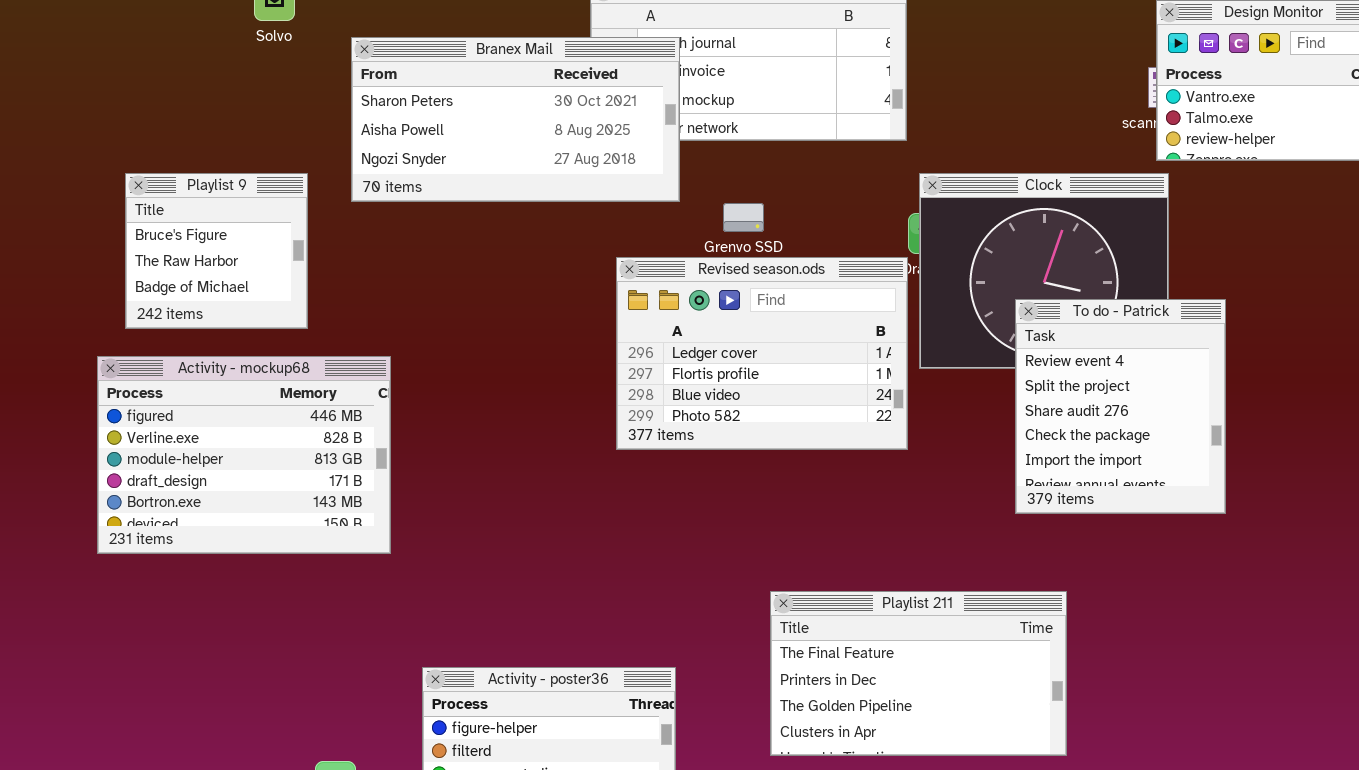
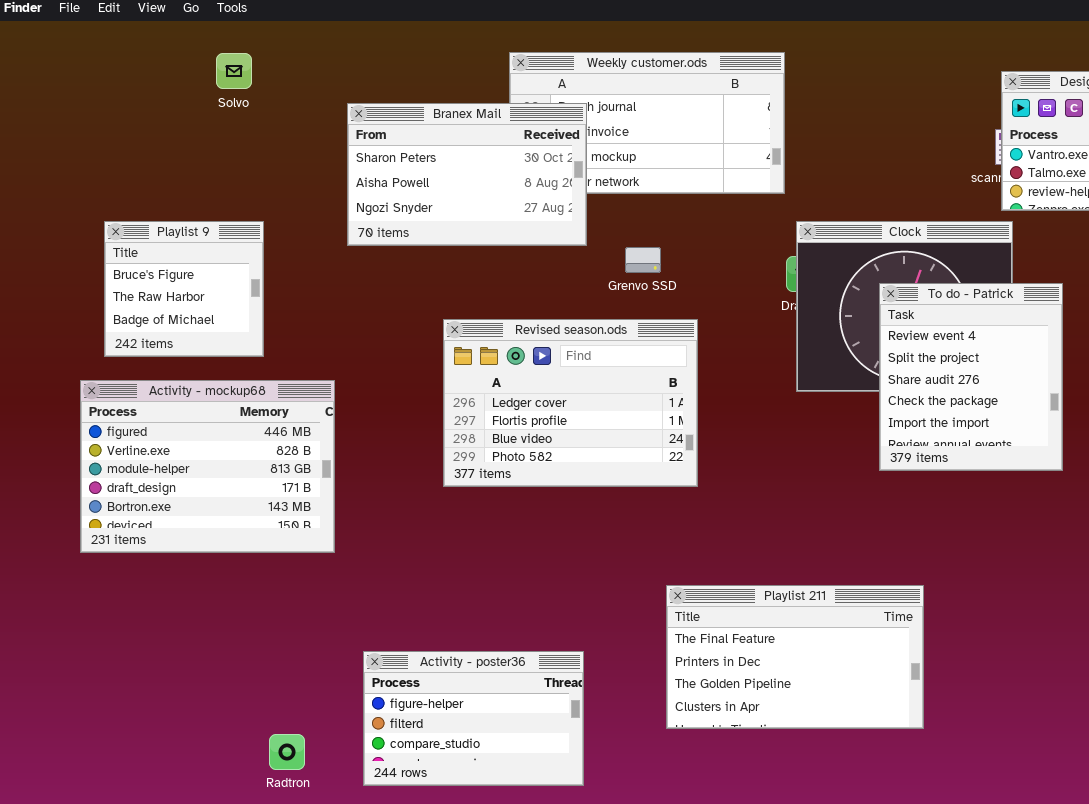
Branex Mail: [351,37,680,202] -> [347,103,587,246], resized
Revised season.ods: [616,257,908,450] -> [443,319,698,487], moved
To do - Patrick: [1015,299,1226,514] -> [879,283,1063,471], moved

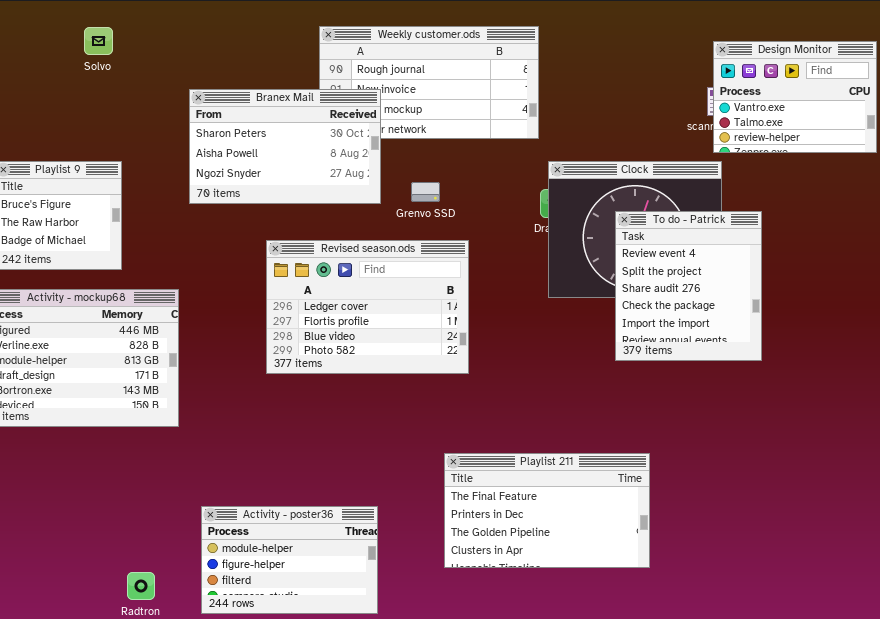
Branex Mail: [347,103,587,246] -> [189,89,381,204], moved
Activity - poster36: [363,651,584,786] -> [201,506,378,614], scrolled up 1 row

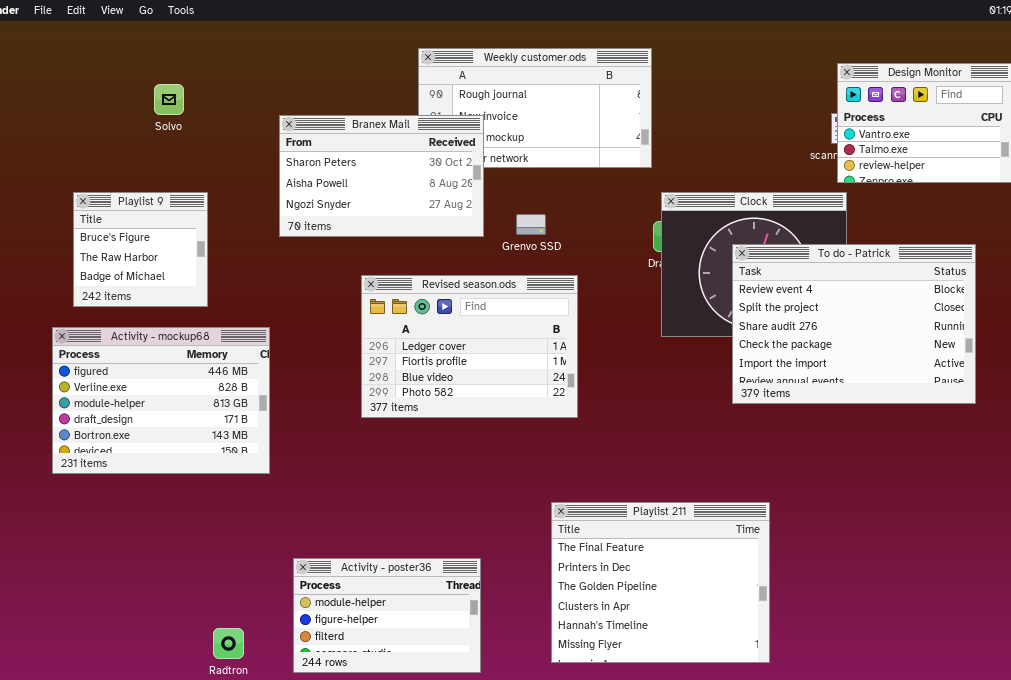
Solvo: [84,27,113,55] -> [154,84,184,115], moved
To do - Patrick: [615,211,762,361] -> [732,244,976,404], resized
Playlist 211: [444,453,650,568] -> [551,502,770,663], resized

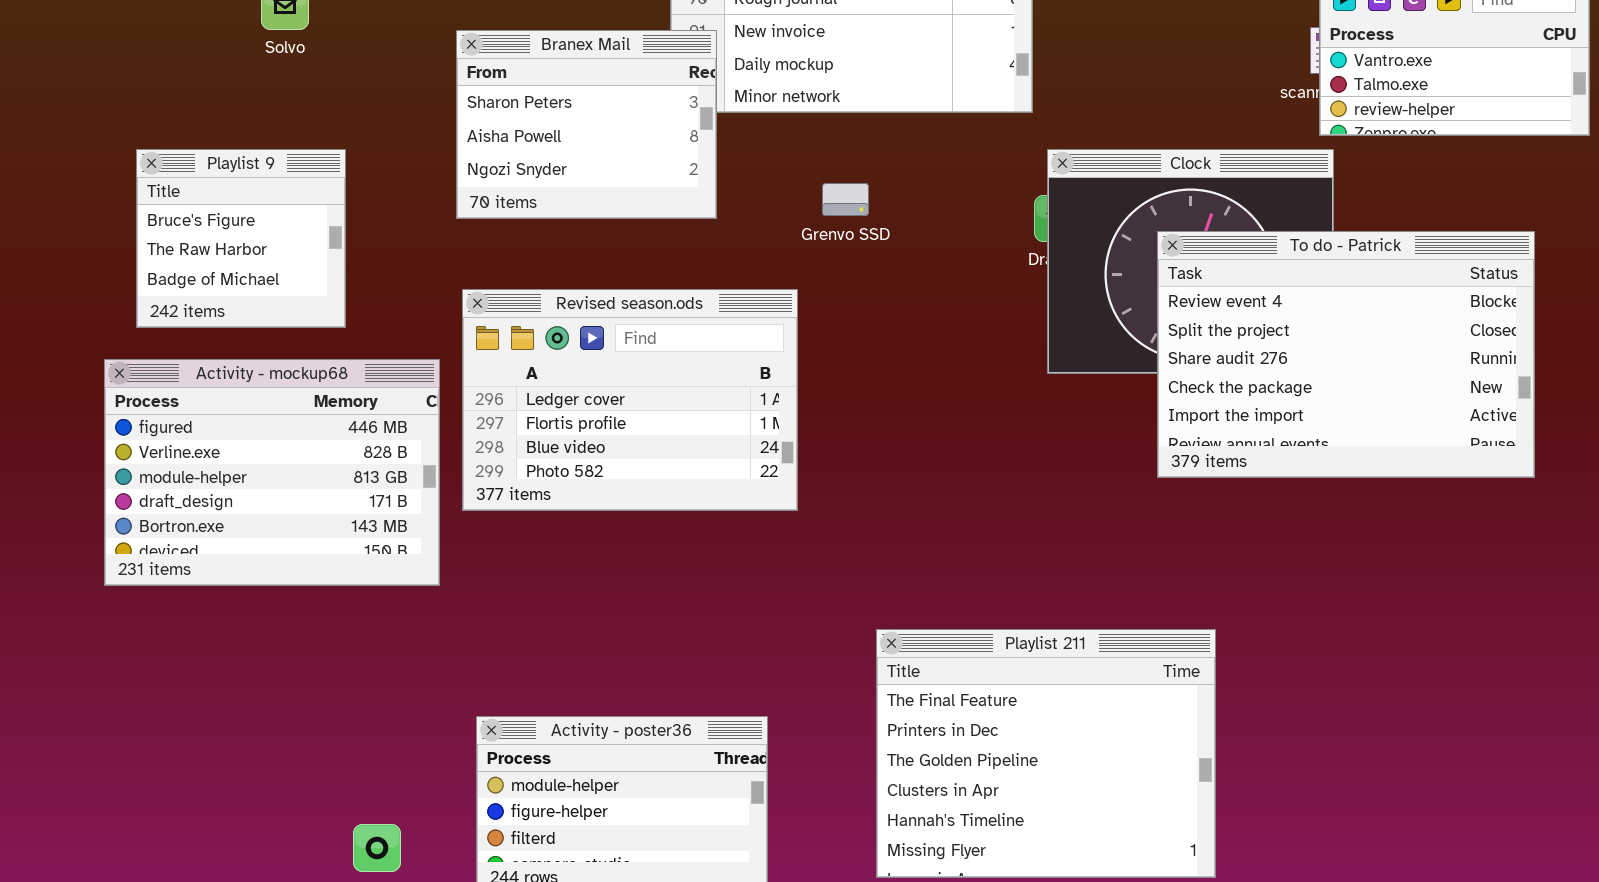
Branex Mail: [279,115,484,237] -> [456,30,717,219], resized
Revised season.ods: [361,275,578,418] -> [462,289,798,511], moved

